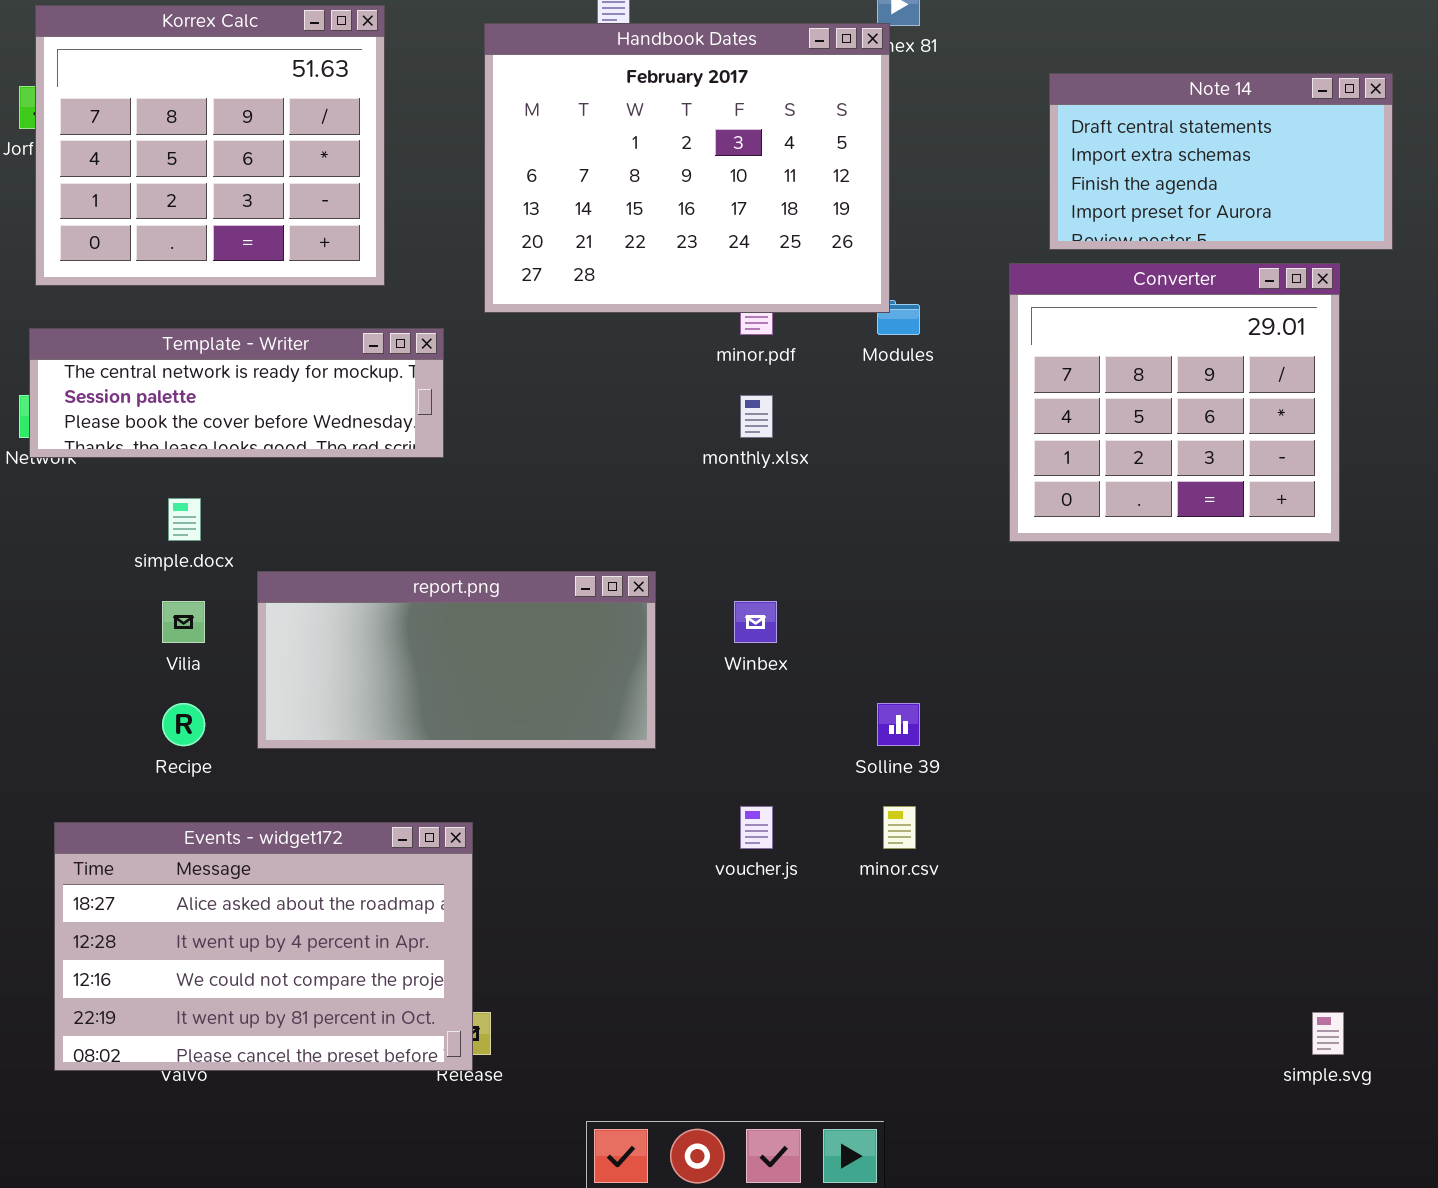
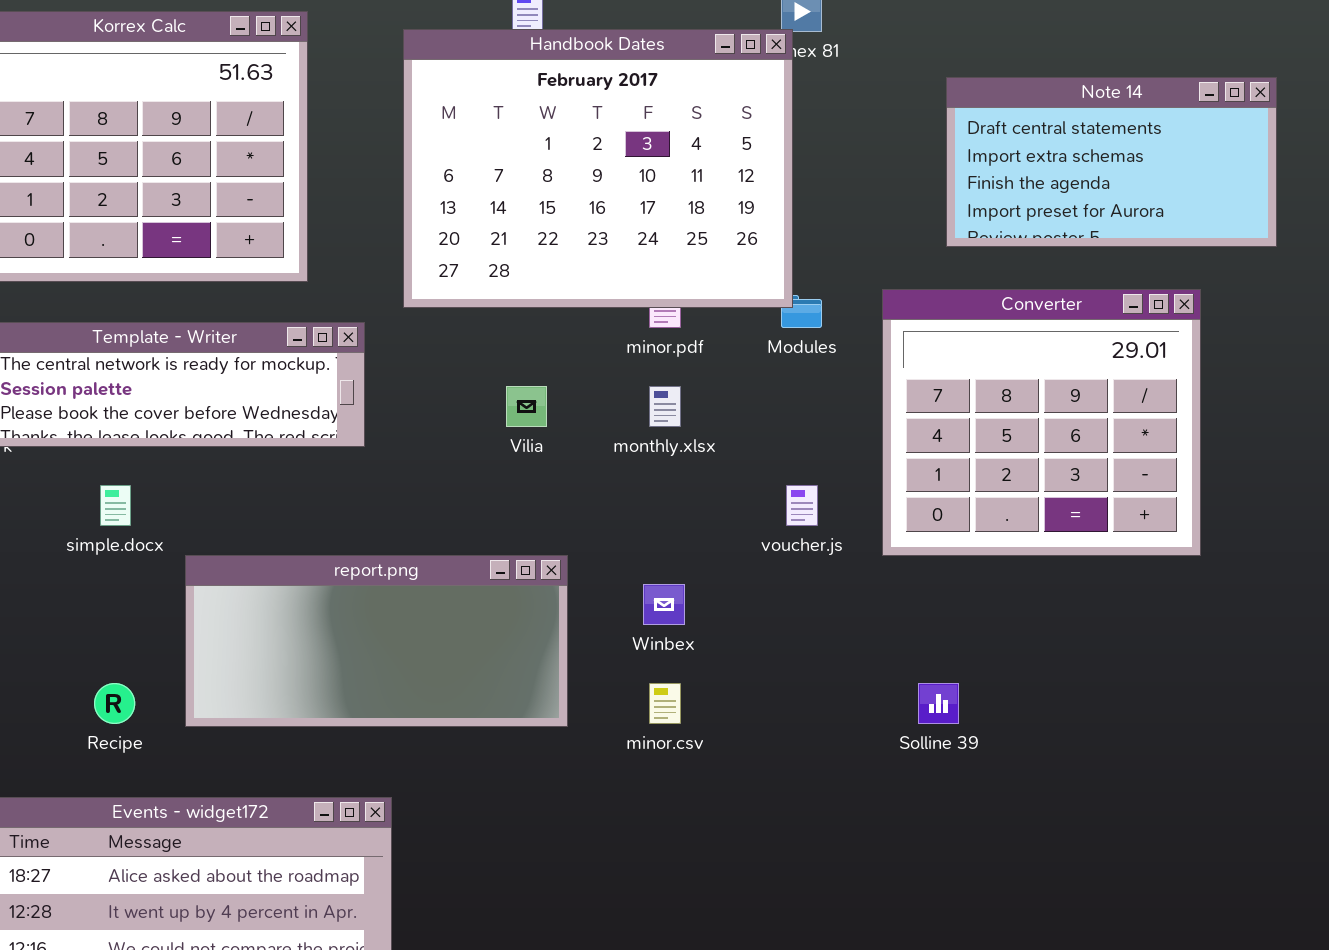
Converter: [1009,263,1340,542] -> [882,289,1201,556], moved
Vilia: [162,601,205,643] -> [506,386,547,427], moved
Solline 39: [877,703,920,746] -> [918,683,959,724], moved
voucher.js: [740,806,773,849] -> [786,485,818,526], moved
minor.csv: [883,806,916,849] -> [649,683,681,724], moved

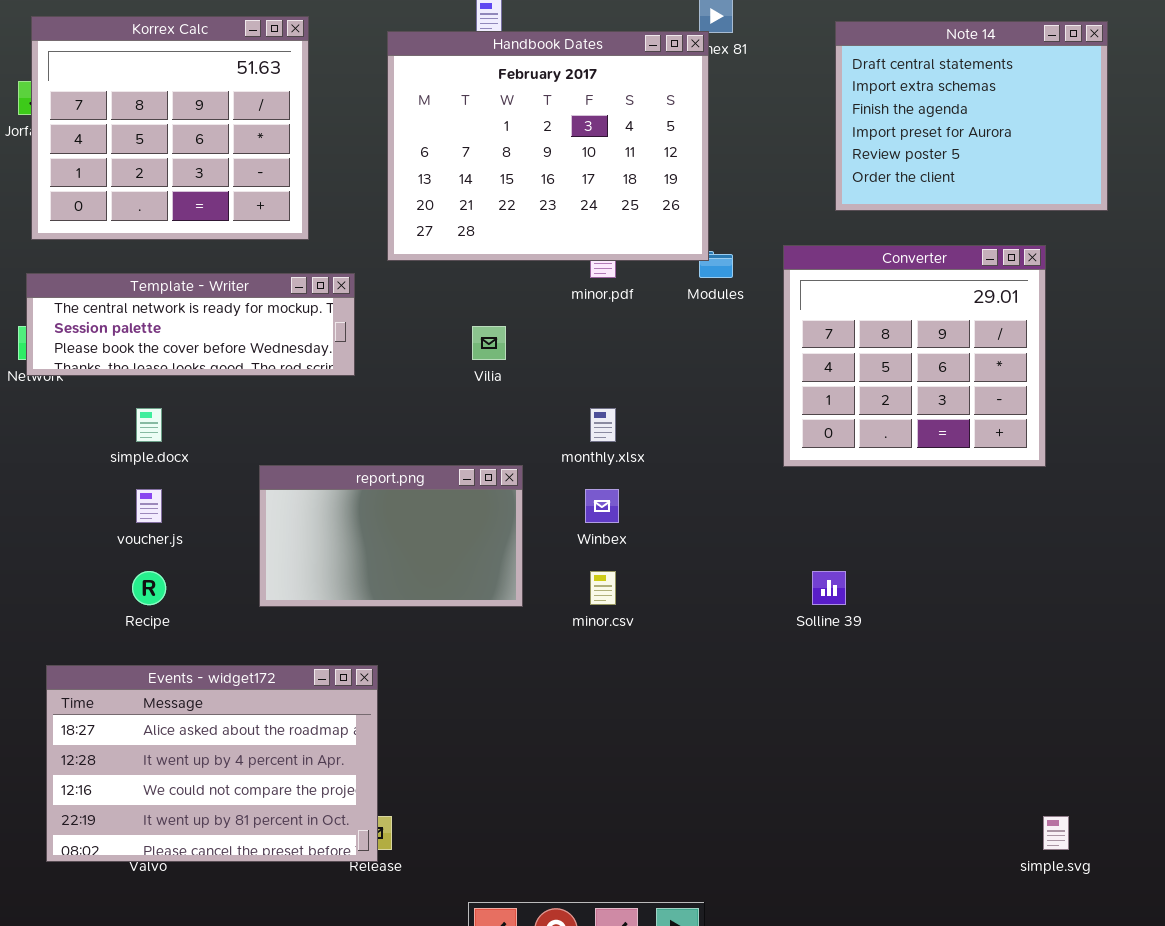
Note 14: [946,77,1277,247] -> [835,21,1108,211], resized
monthly.xlsx: [649,386,681,427] -> [590,408,616,442], moved
voucher.js: [786,485,818,526] -> [136,489,162,523], moved
report.png: [185,555,568,727] -> [259,465,523,607], resized

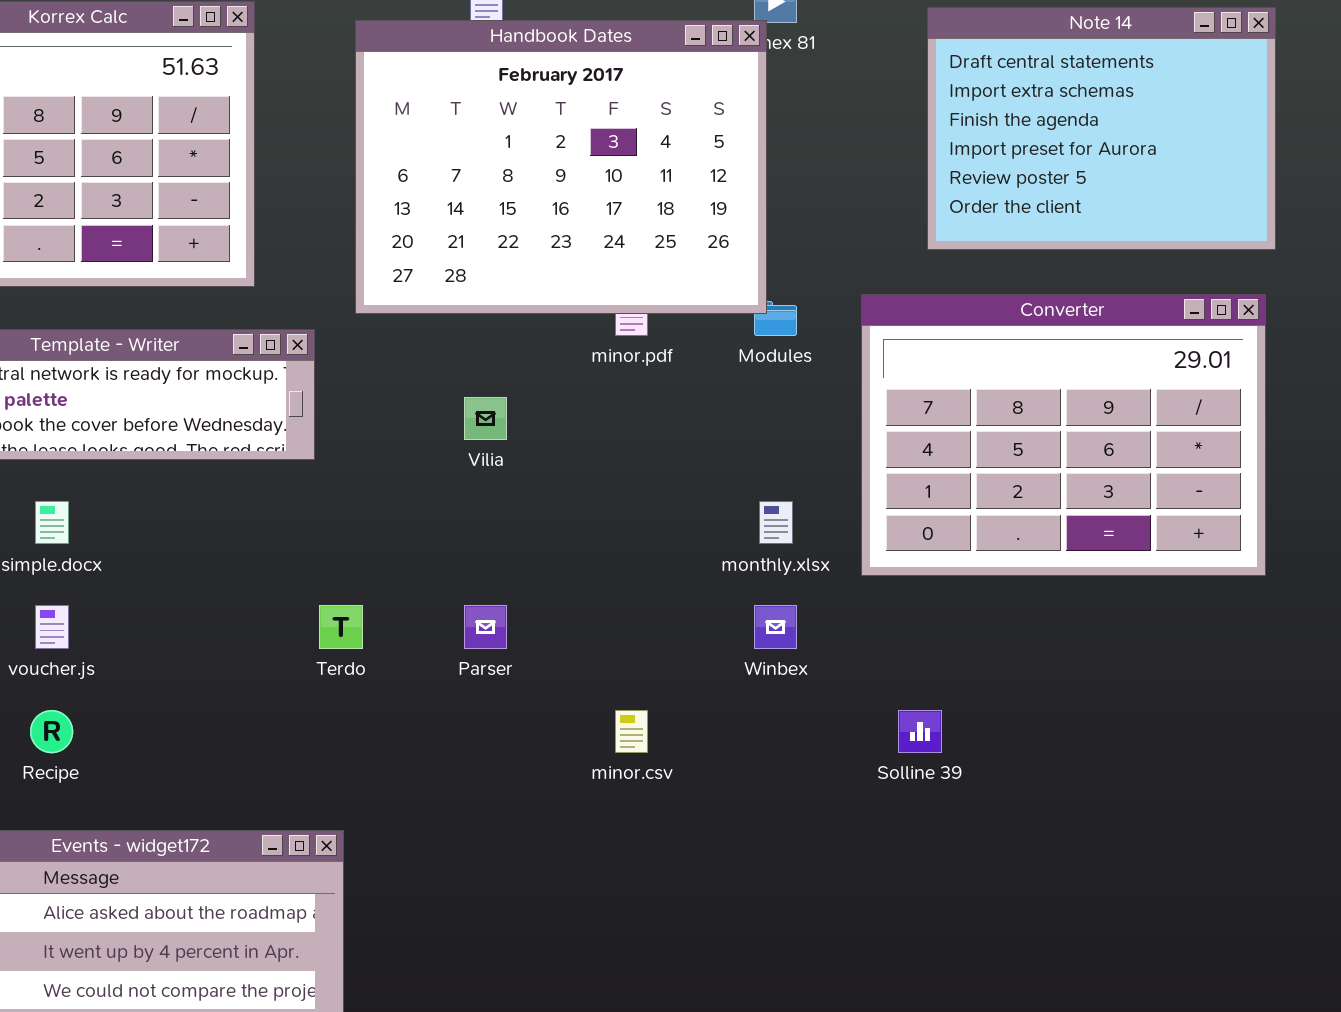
Converter: [783,245,1046,467] -> [861,294,1266,576], resized
monthly.xlsx: [590,408,616,442] -> [759,501,793,544], moved
report.png: [259,465,523,607] -> none, closed
Winbex: [585,489,619,523] -> [754,605,797,649], moved

